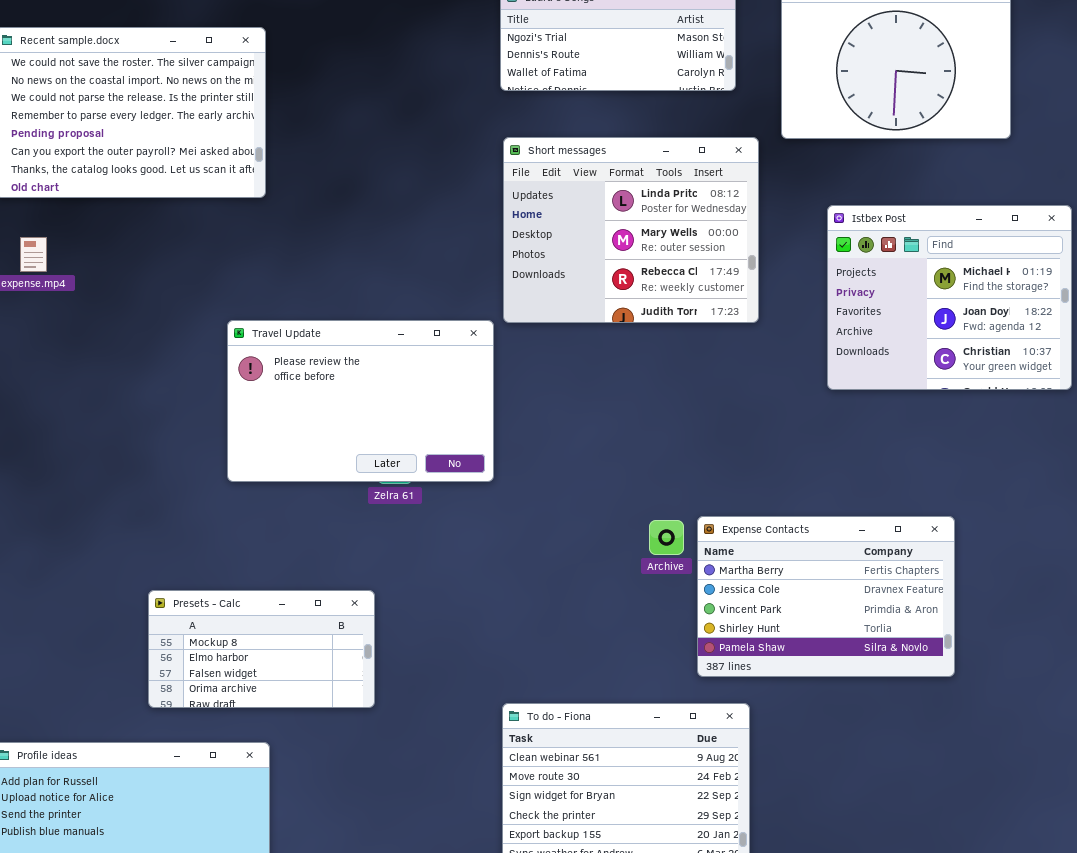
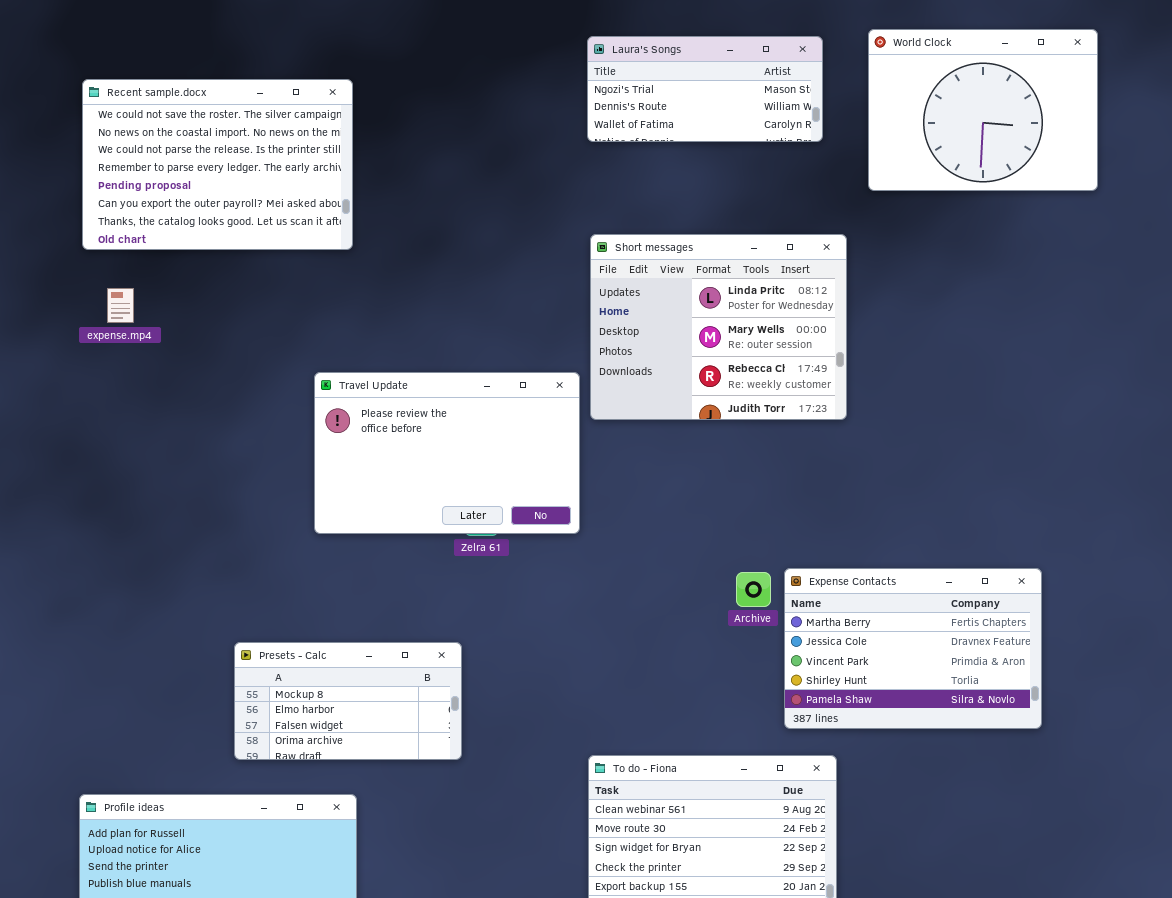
Short messages: [503,137,759,323] -> [590,234,847,420], moved
Istbex Post: [827,205,1072,390] -> none, closed

